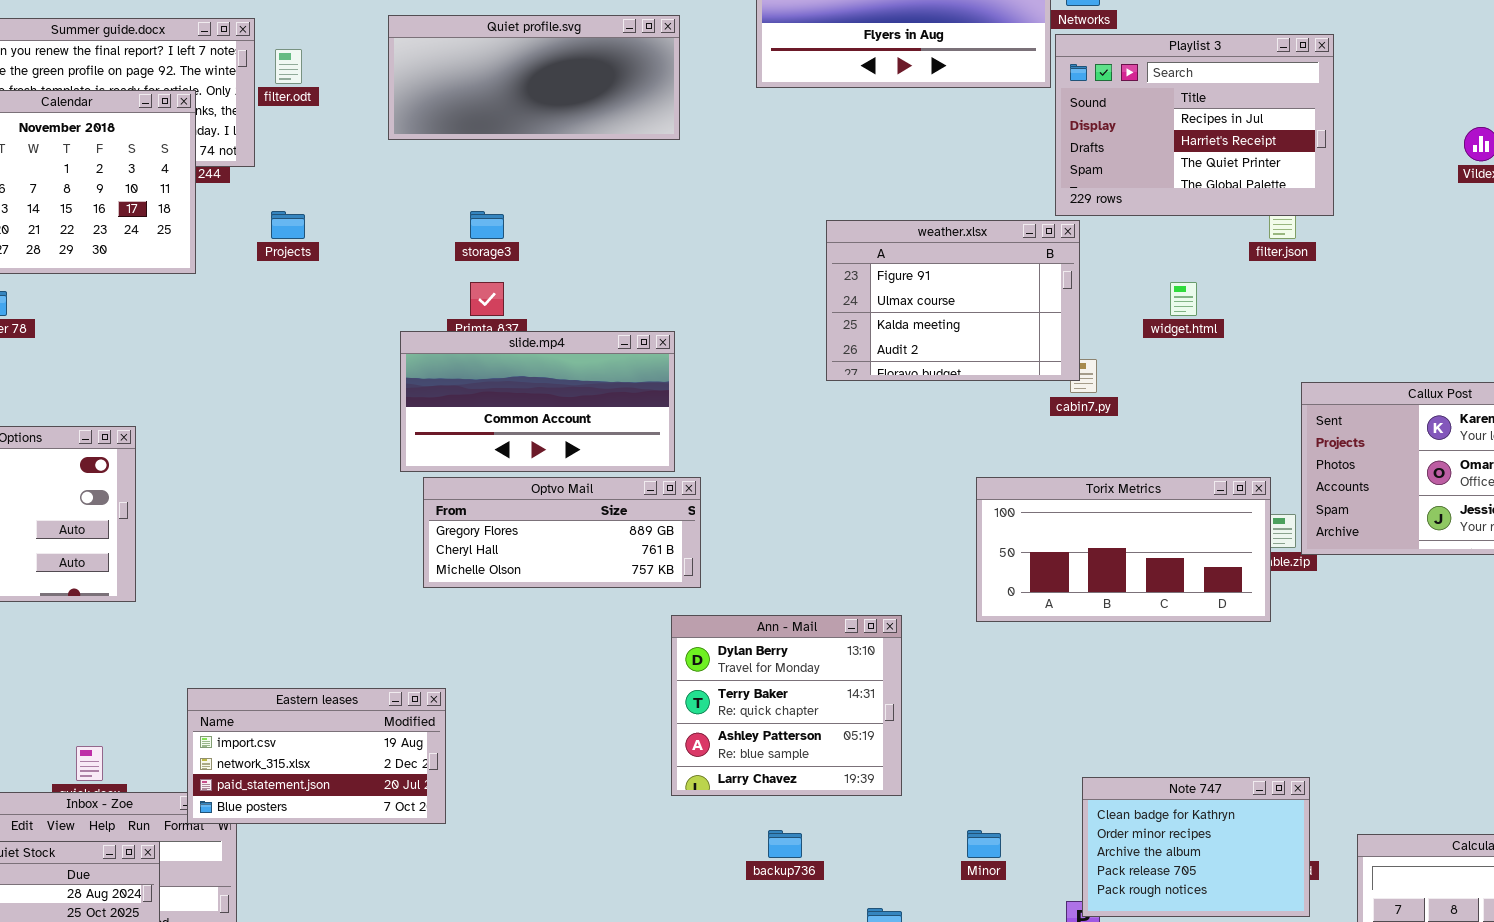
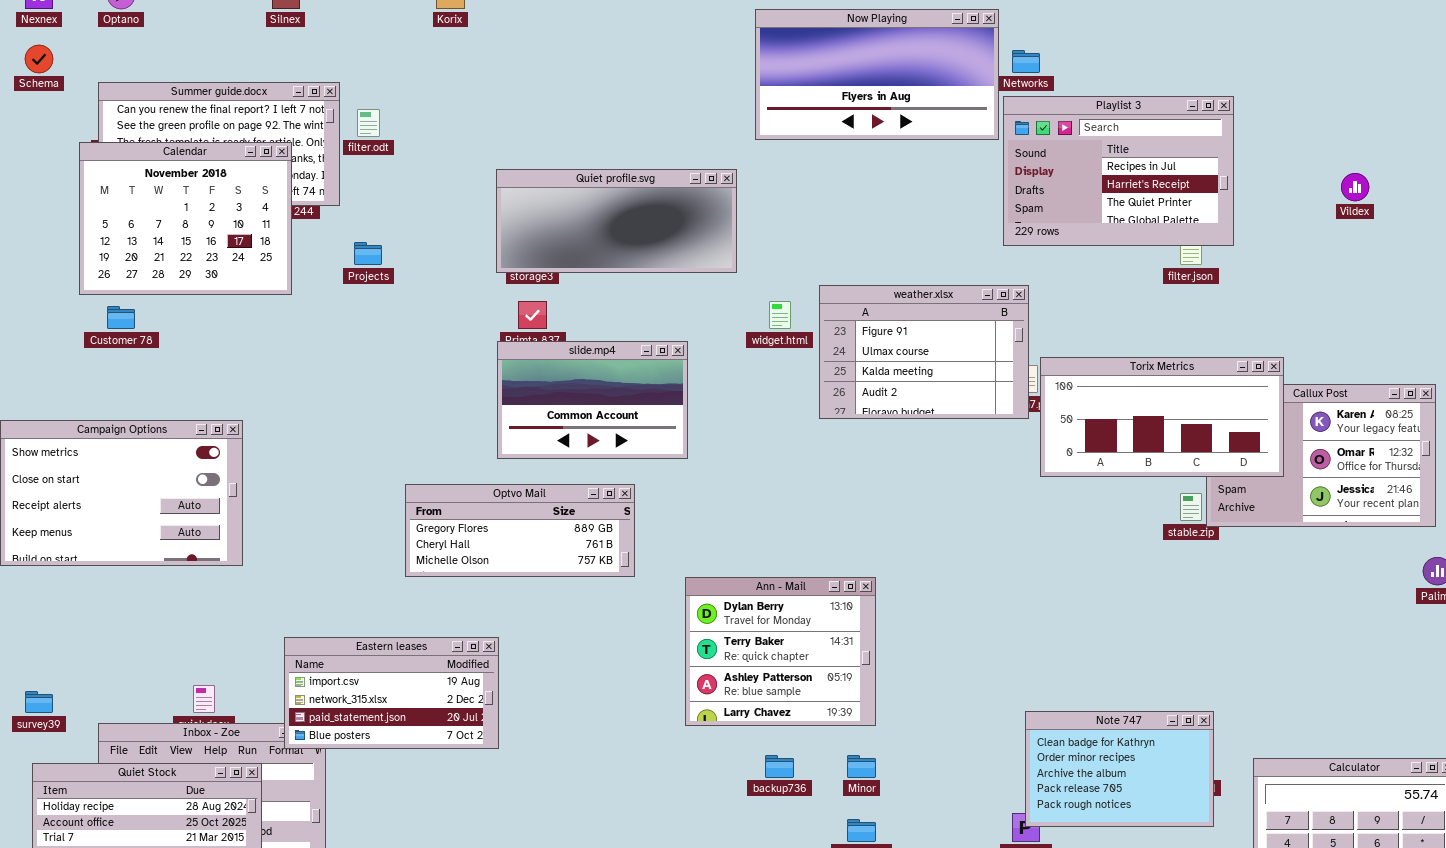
Quiet profile.svg: [388,15,680,140] -> [496,169,737,273], moved
weather.xlsx: [826,220,1080,381] -> [819,285,1029,419], moved
widget.html: [1170,282,1197,316] -> [769,301,791,329], moved
slide.mp4: [400,331,675,472] -> [497,341,688,459], resized
Optvo Mail: [423,477,701,588] -> [405,484,635,577], moved
Torix Metrics: [976,477,1271,622] -> [1040,357,1284,477], moved
Minor: [967,830,1001,858] -> [847,755,876,778], moved

